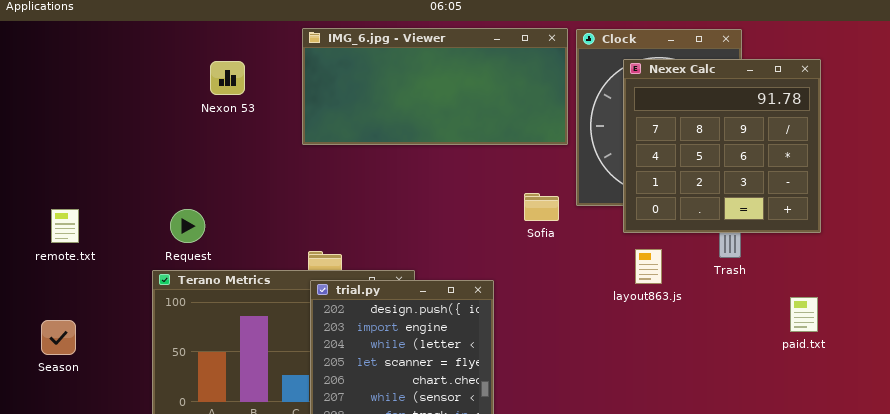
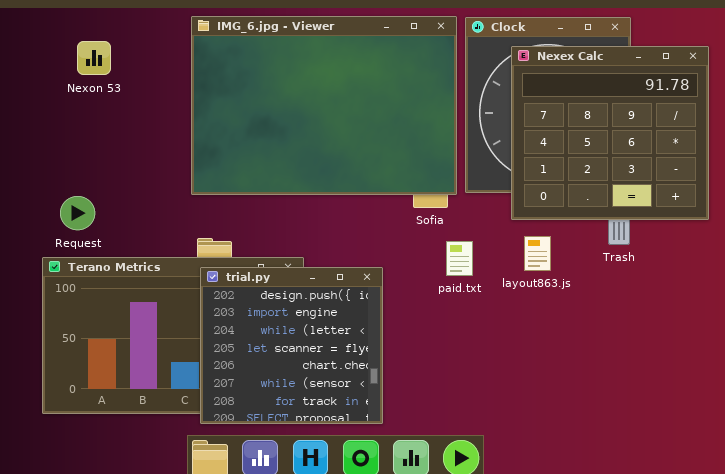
IMG_6.jpg - Viewer: [302,28,568,145] -> [191,16,457,195], resized
Nexon 53: [210,61,245,95] -> [77,41,111,75], moved
paid.txt: [790,297,818,332] -> [446,241,473,276], moved

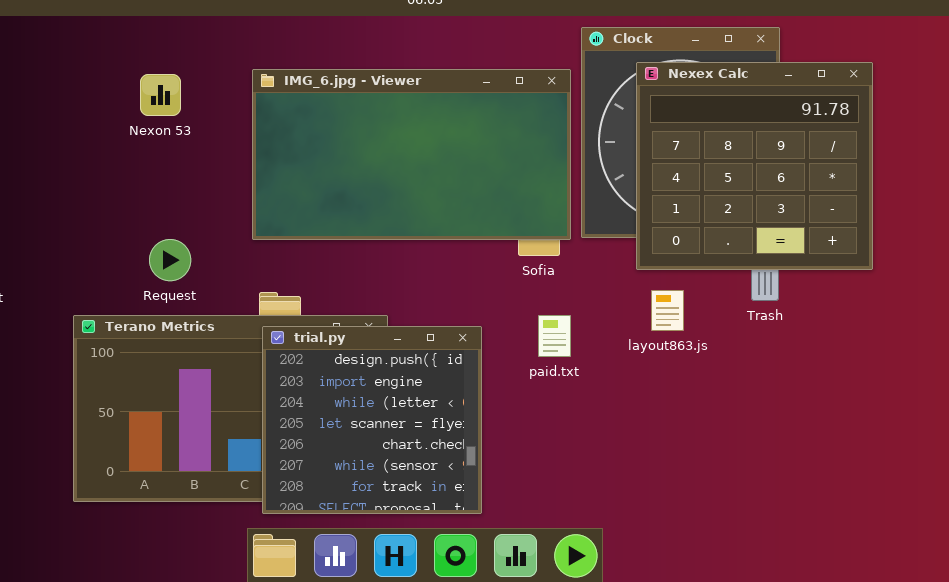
IMG_6.jpg - Viewer: [191,16,457,195] -> [252,69,571,240], resized
Nexon 53: [77,41,111,75] -> [140,74,181,116], moved
Request: [60,196,95,230] -> [149,239,191,281], moved
paid.txt: [446,241,473,276] -> [538,315,571,357], moved

